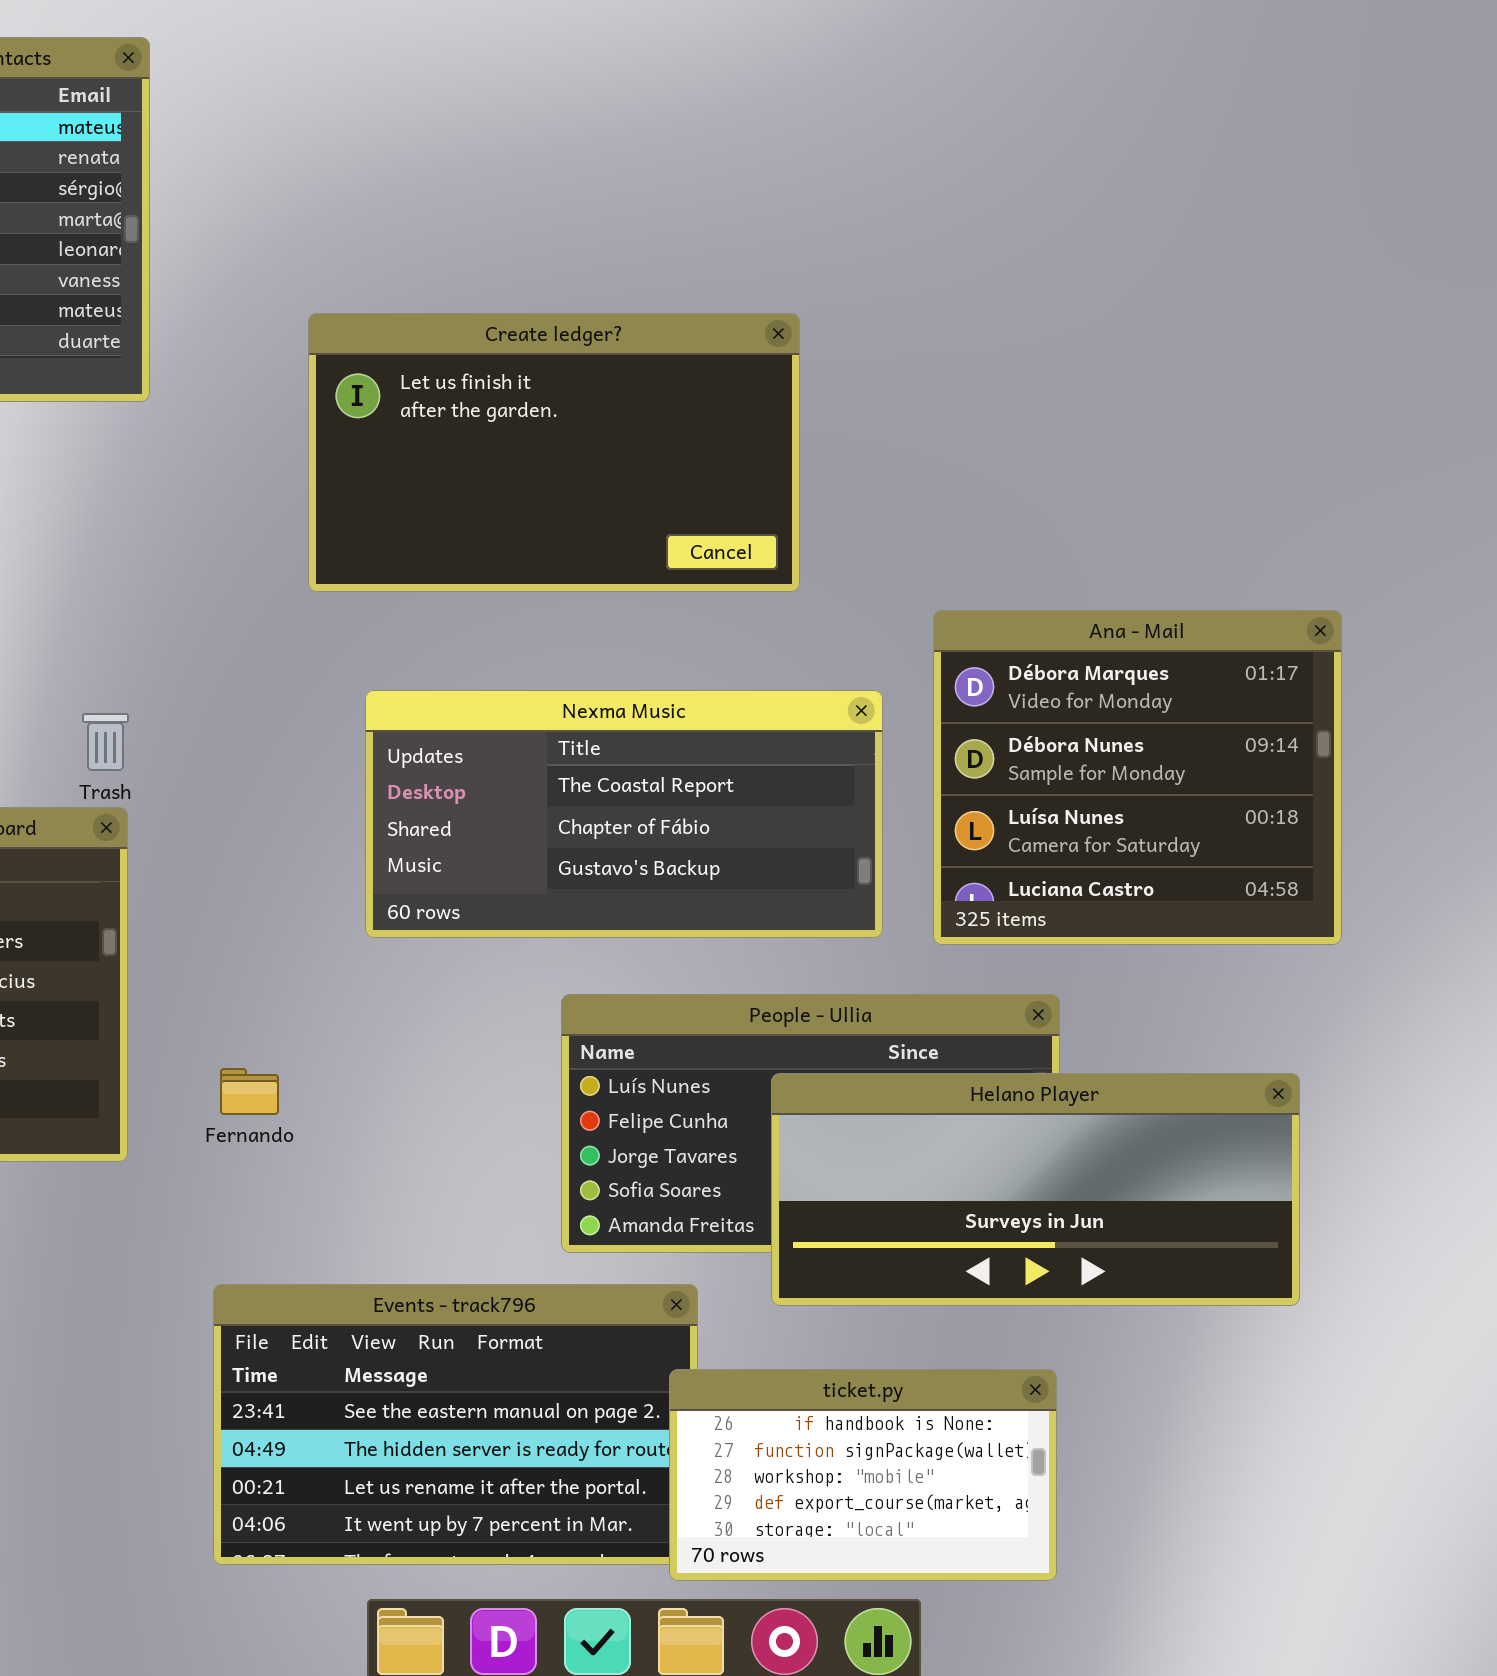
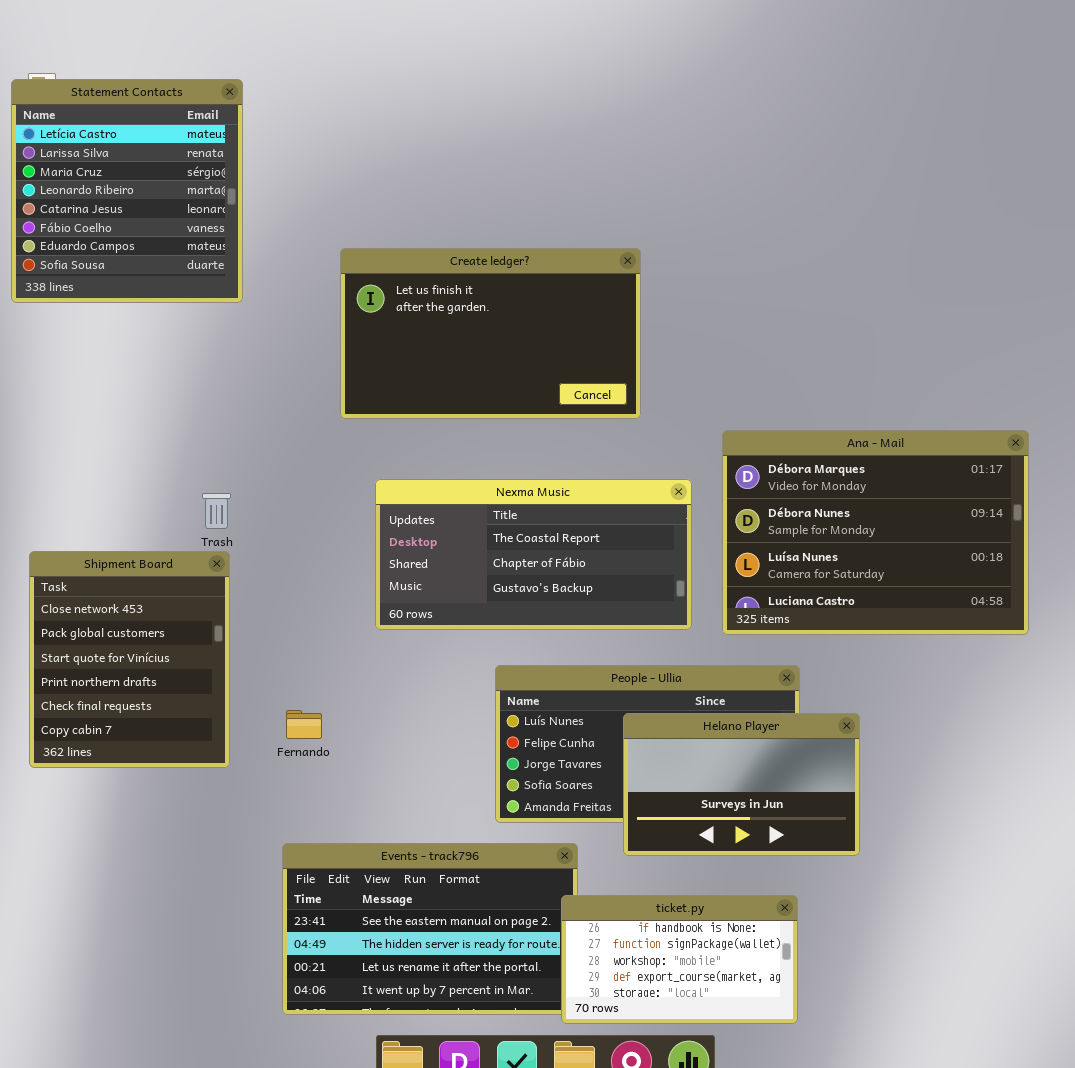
Ana - Mail: [933,610,1342,945] -> [722,430,1029,635], resized
Helano Player: [771,1073,1300,1306] -> [623,713,860,856], resized

